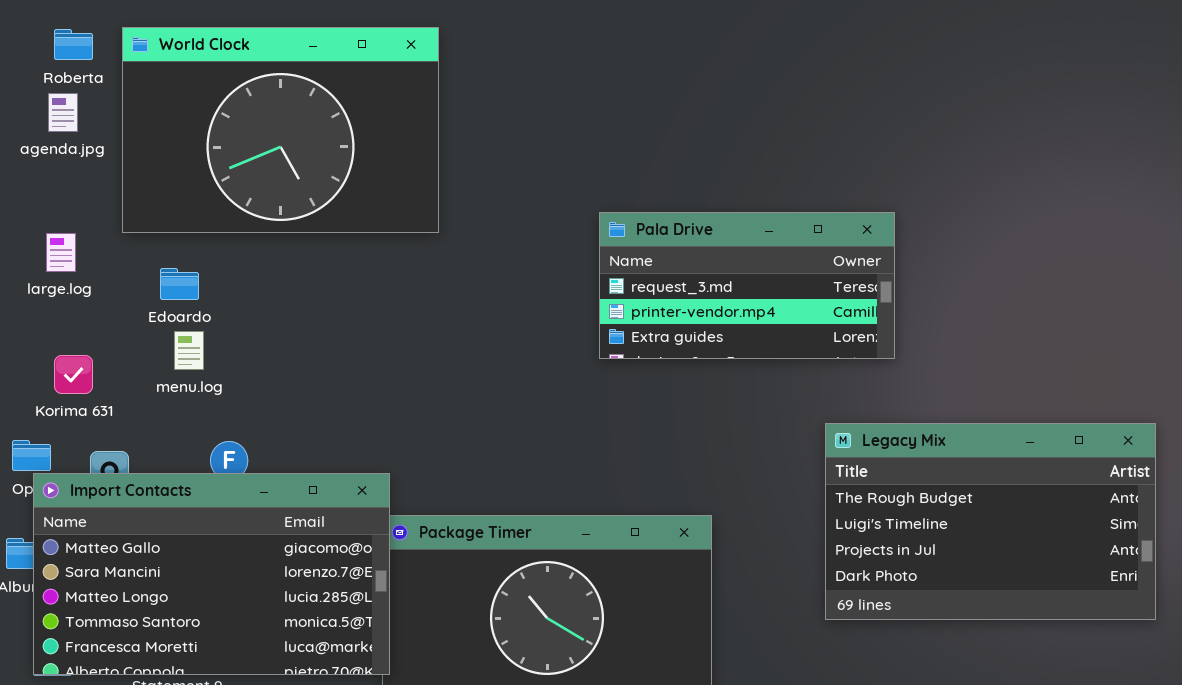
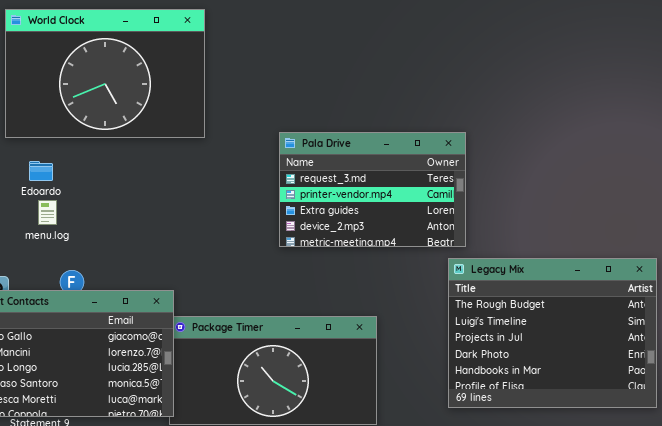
Pala Drive: [599,212,895,359] -> [279,132,466,247], moved, resized
Legacy Mix: [825,423,1156,620] -> [448,258,657,408], resized

